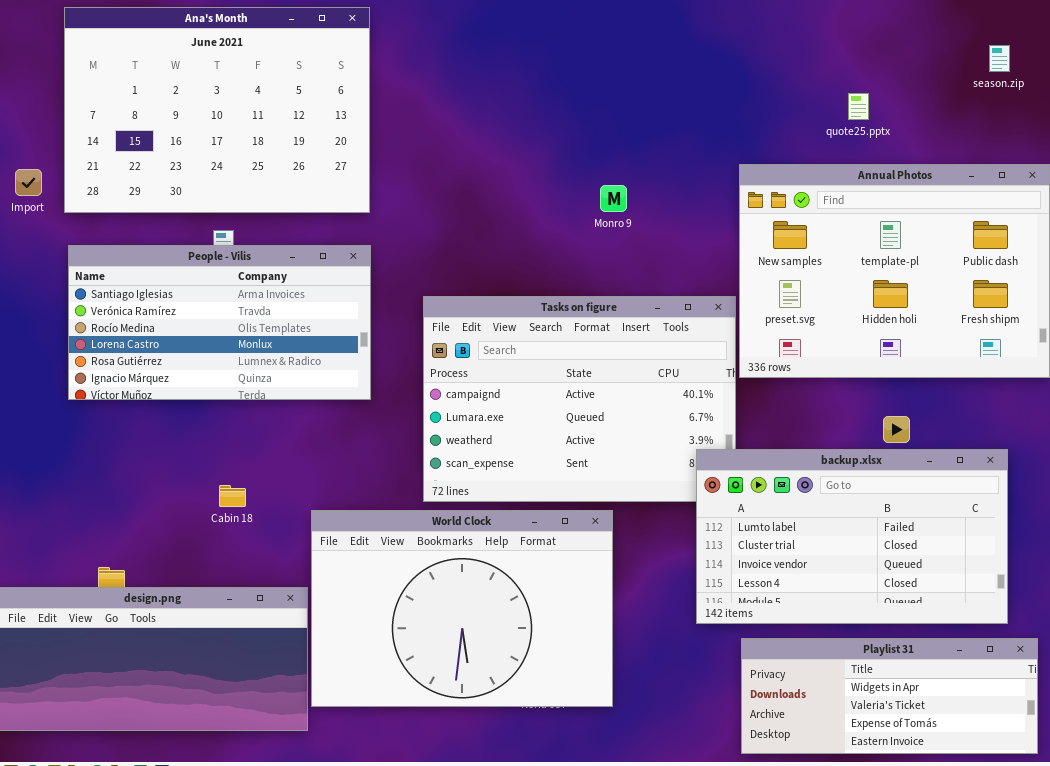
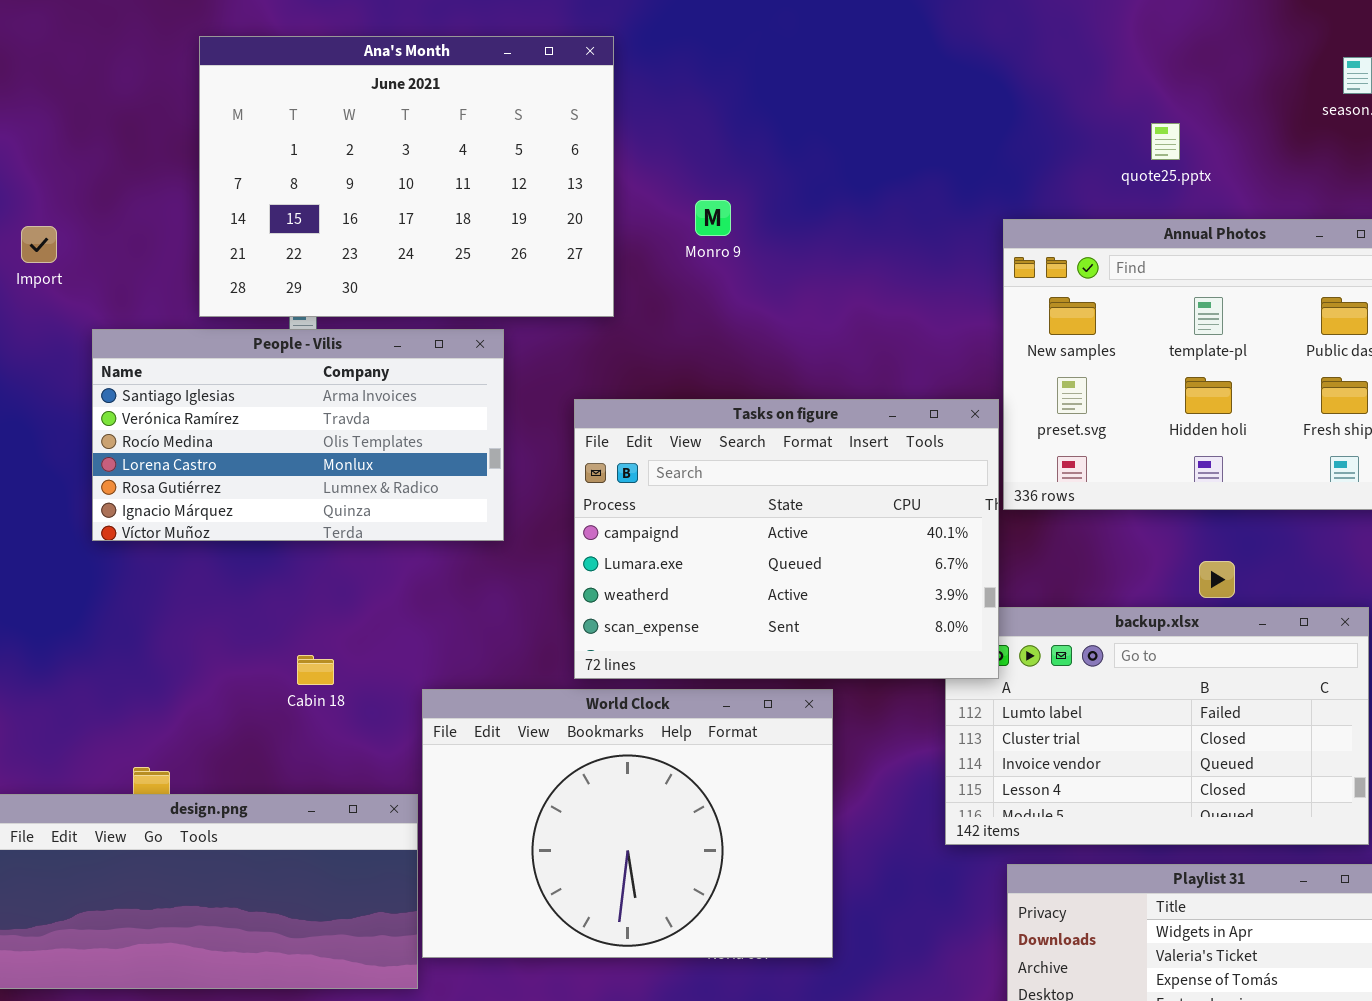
Ana's Month: [64,7,370,213] -> [199,36,614,317], moved
Monro 9: [600,185,627,212] -> [695,200,731,236], moved
Tasks on figure: [423,296,736,502] -> [574,399,999,679], raised

